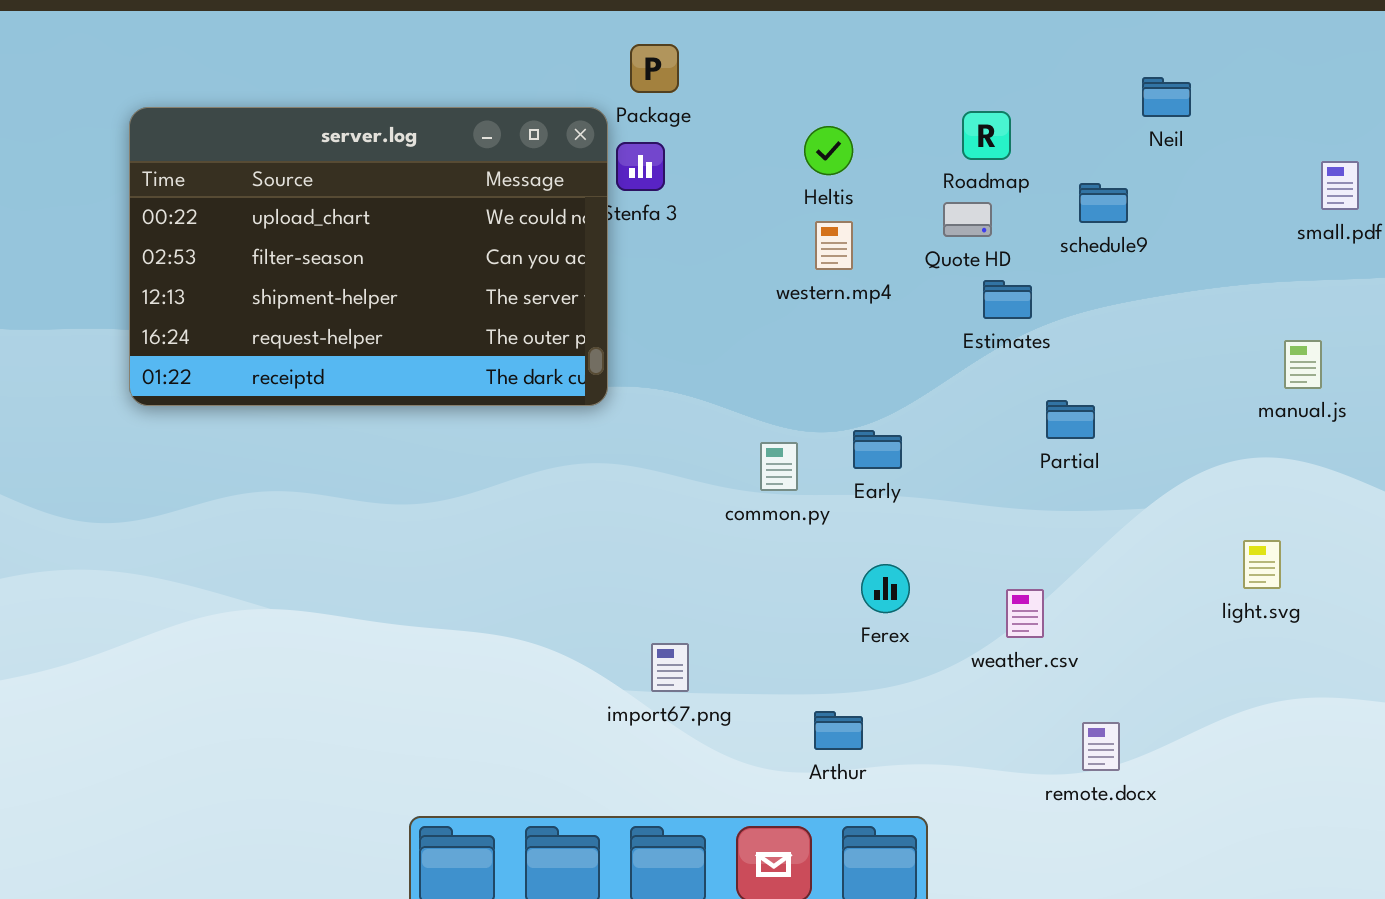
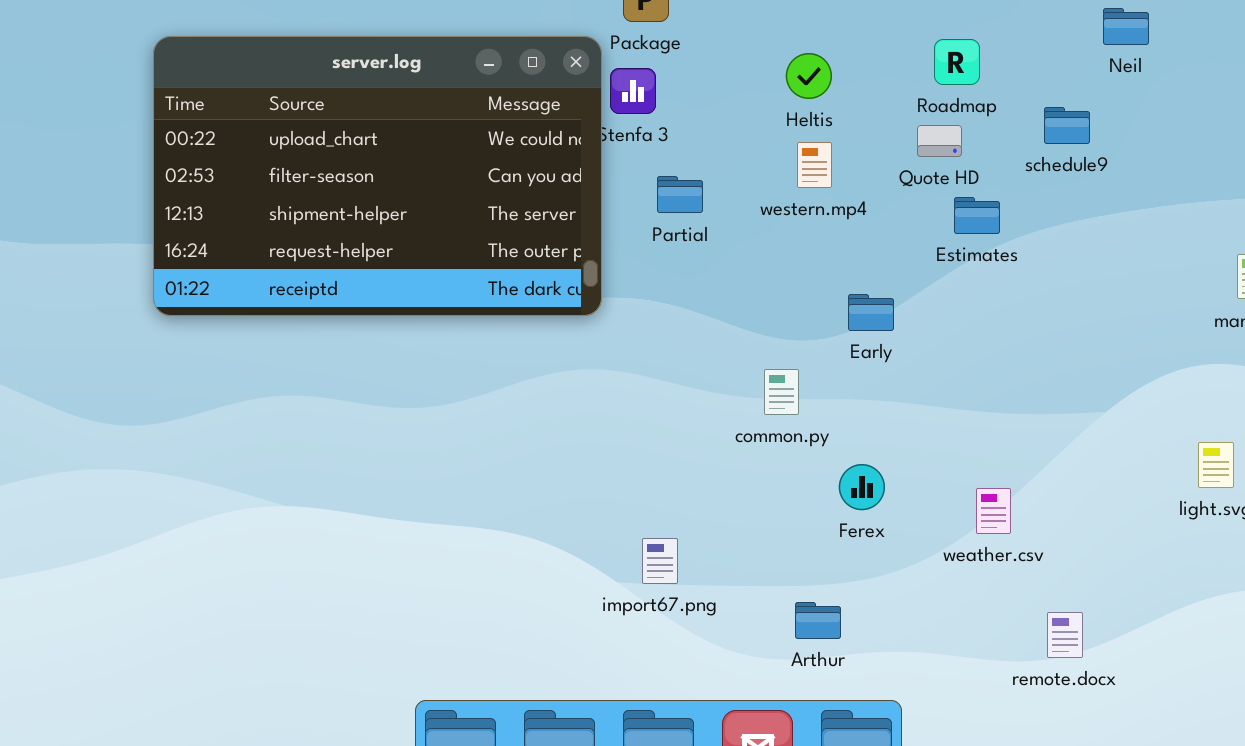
Partial: [1046,400,1095,439] -> [657,176,703,213], moved
Early: [853,430,902,469] -> [848,294,894,331], moved
common.py: [760,442,798,491] -> [764,369,799,415], moved

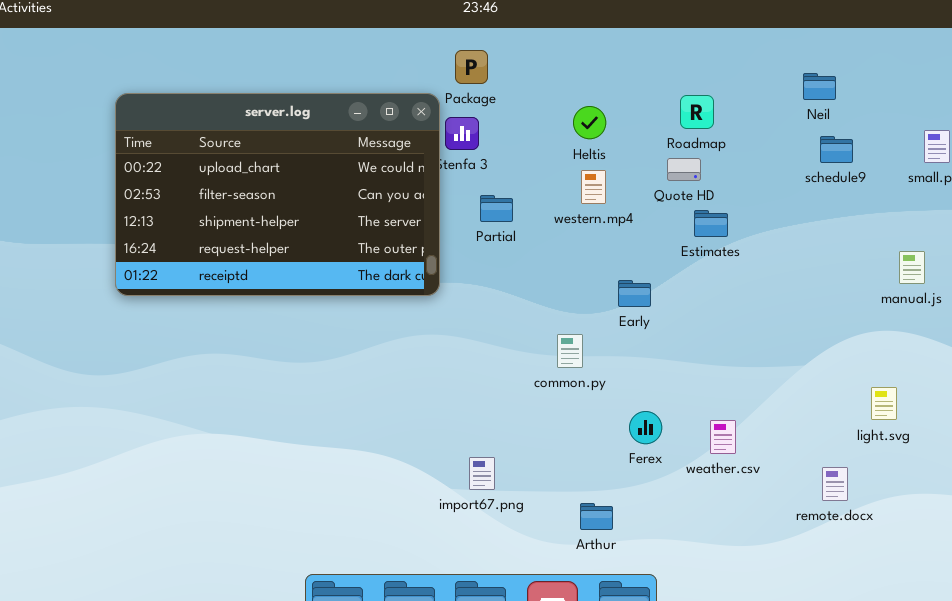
schedule9: [1044,107,1090,144] -> [820,136,853,163], moved
Ferex: [839,464,885,510] -> [629,411,662,444], moved
remote.docx: [1047,612,1083,658] -> [822,467,848,501], moved

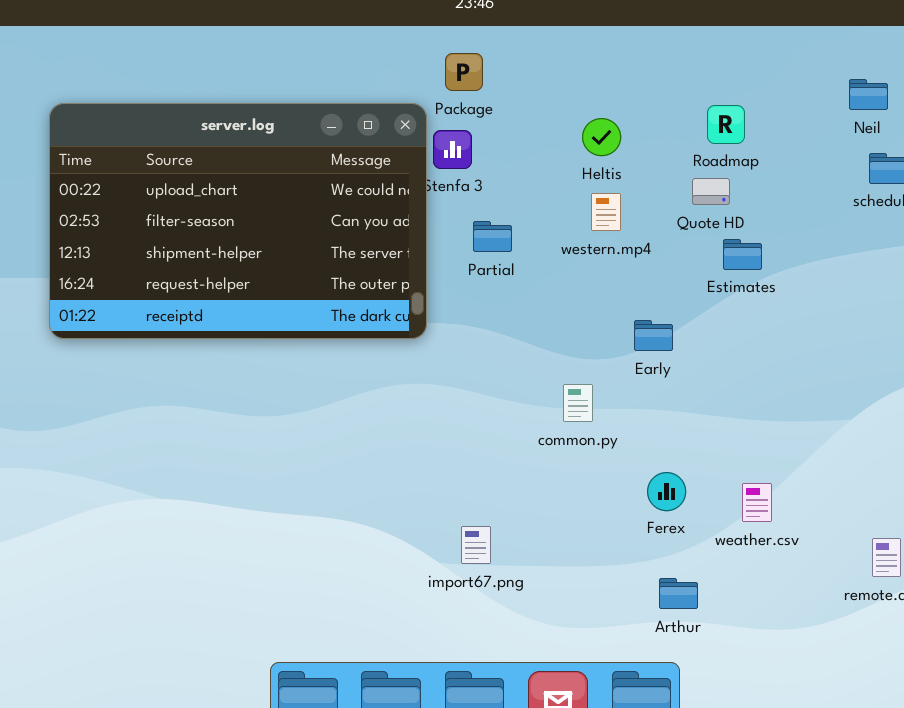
Arthur: [580,503,613,530] -> [659,578,698,609], moved

